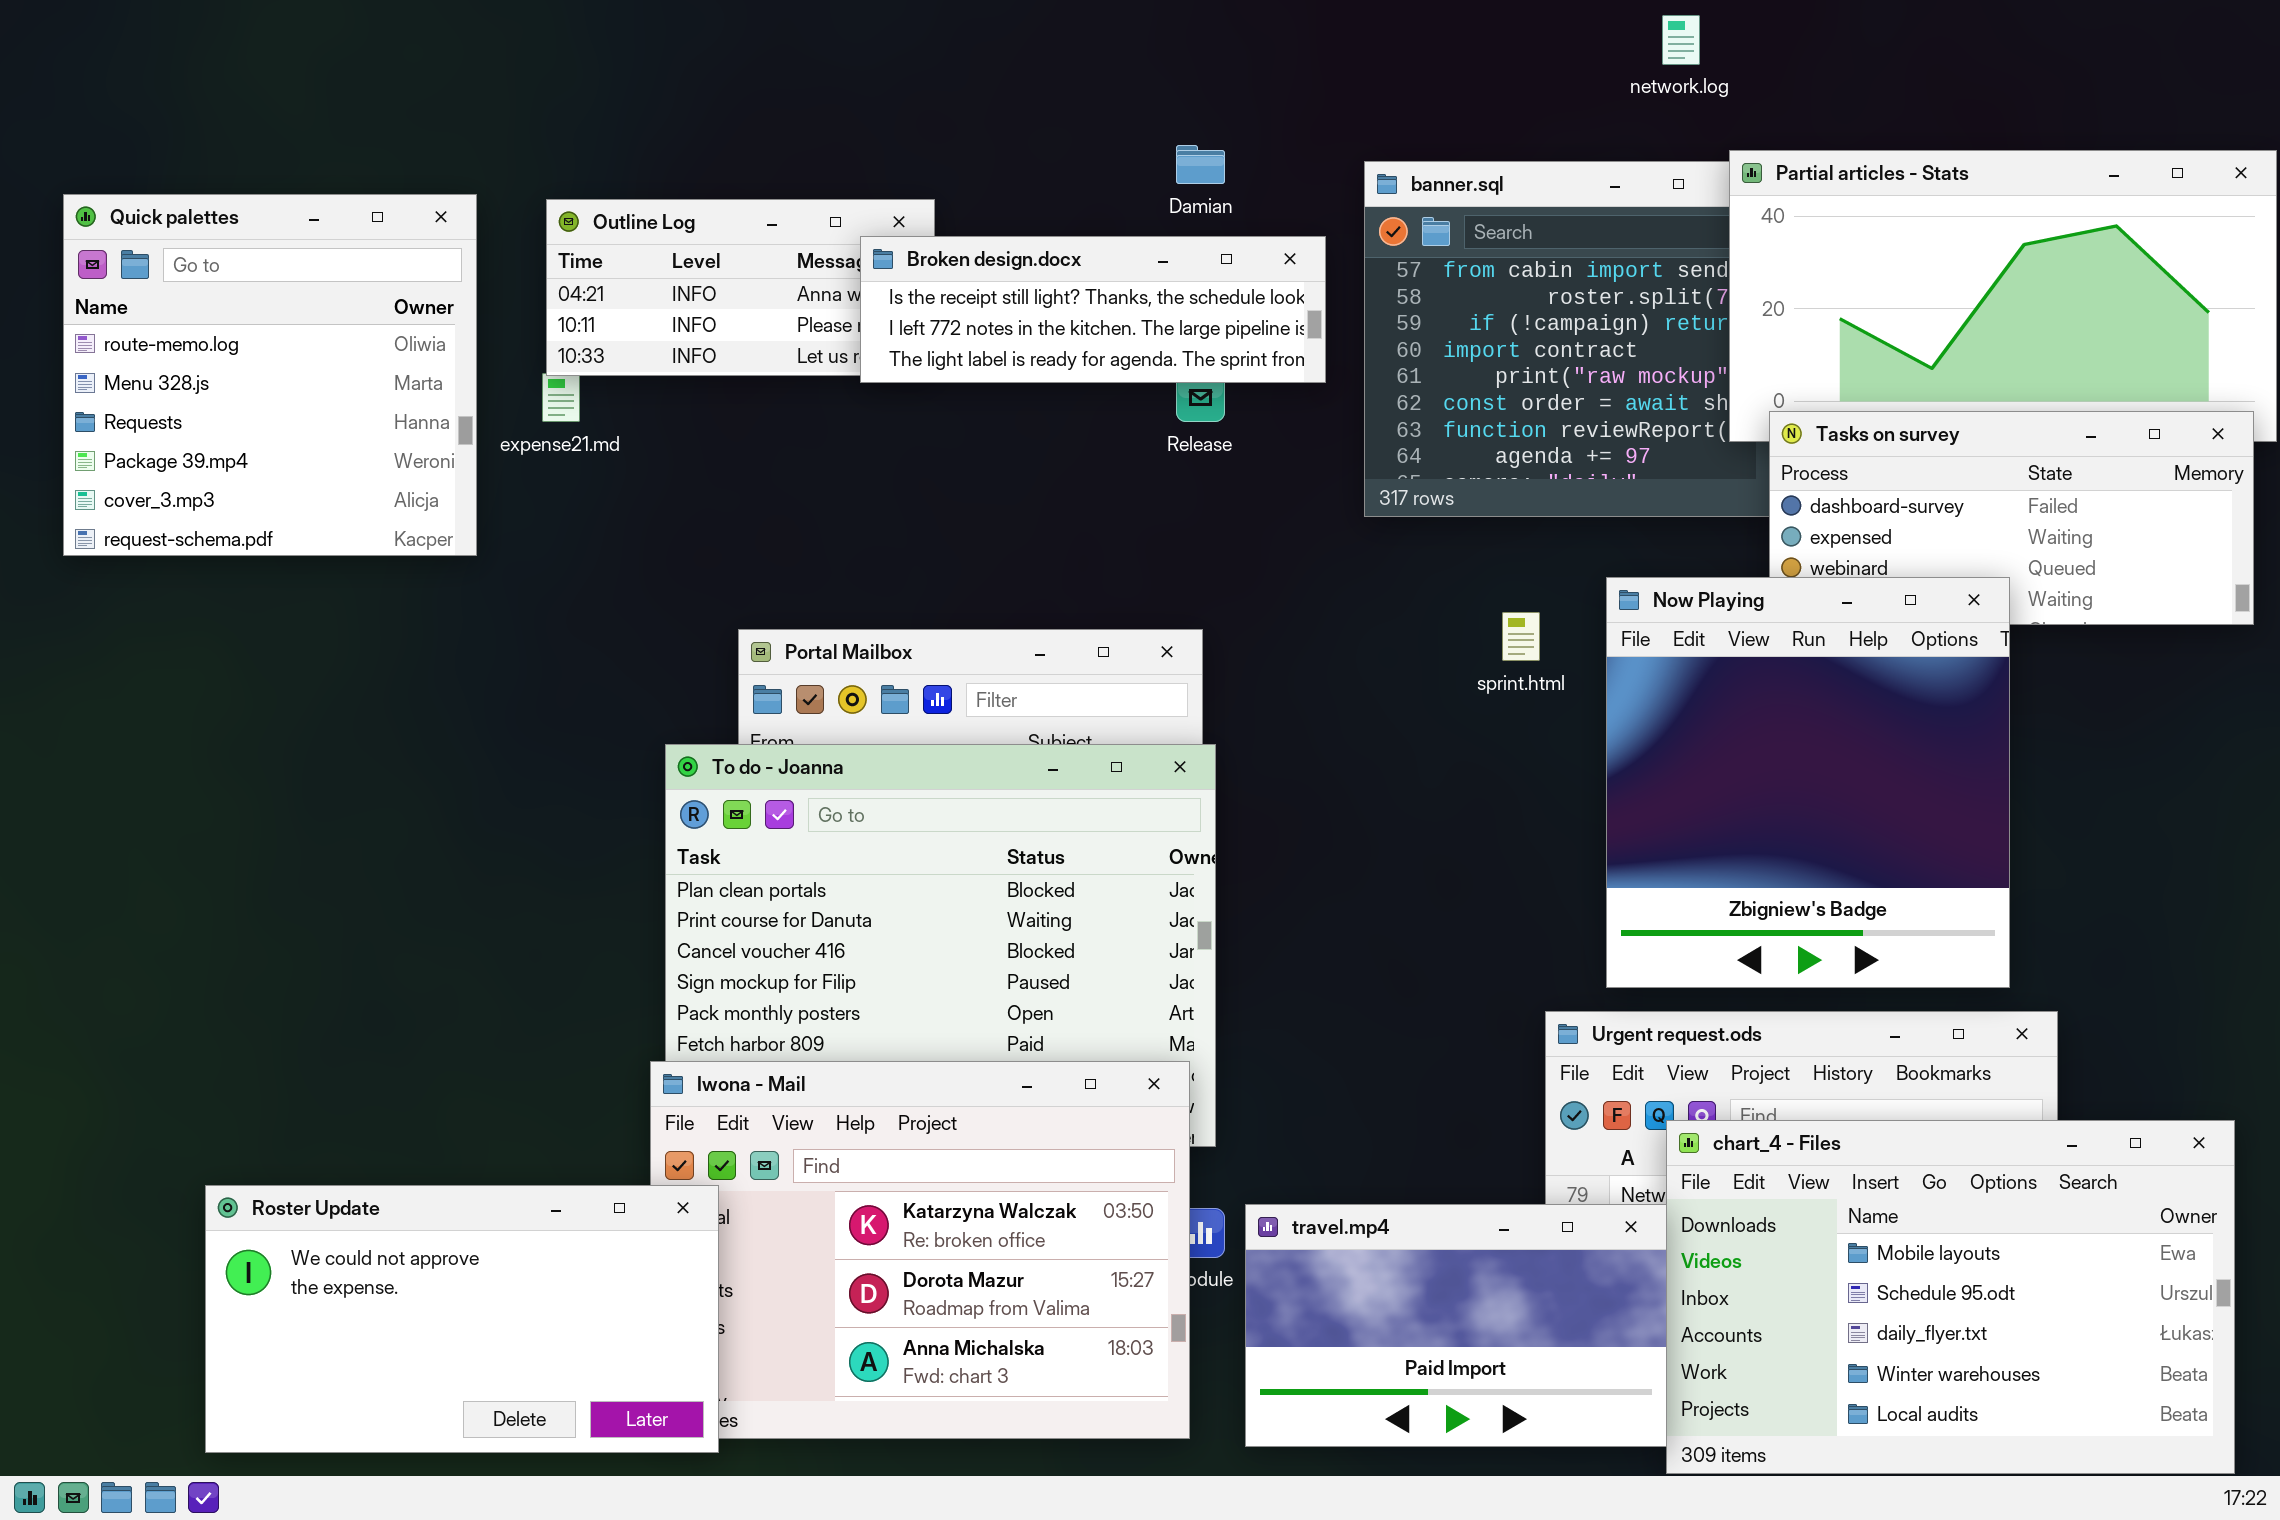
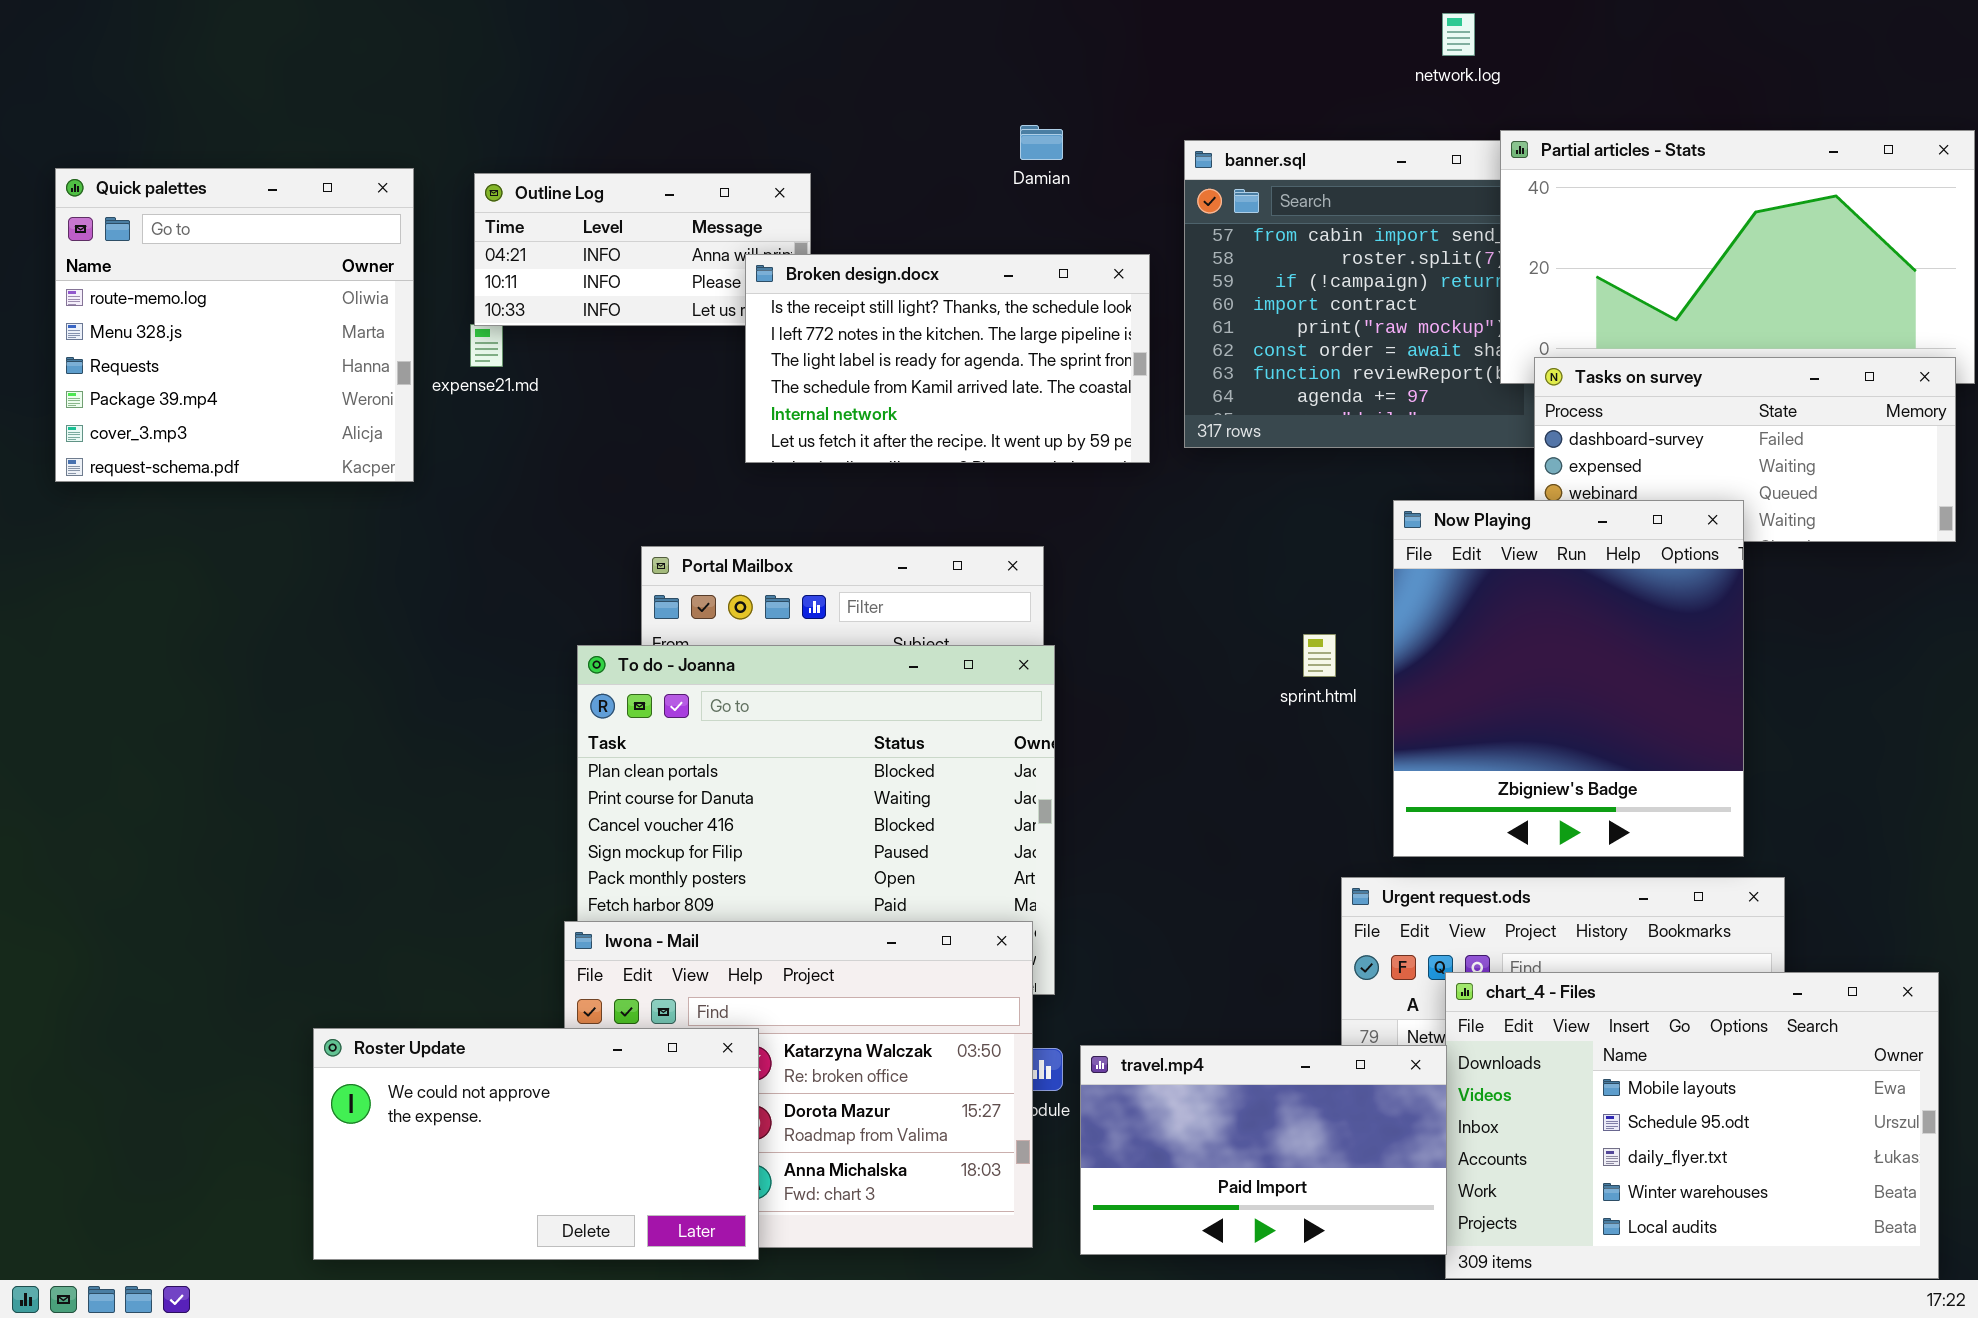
Broken design.docx: [860,236,1326,383] -> [745,254,1150,463], moved, resized
sprint.html: [1502,612,1540,661] -> [1303,634,1336,677], moved
Roster Update: [205,1185,719,1453] -> [313,1028,759,1260], moved

